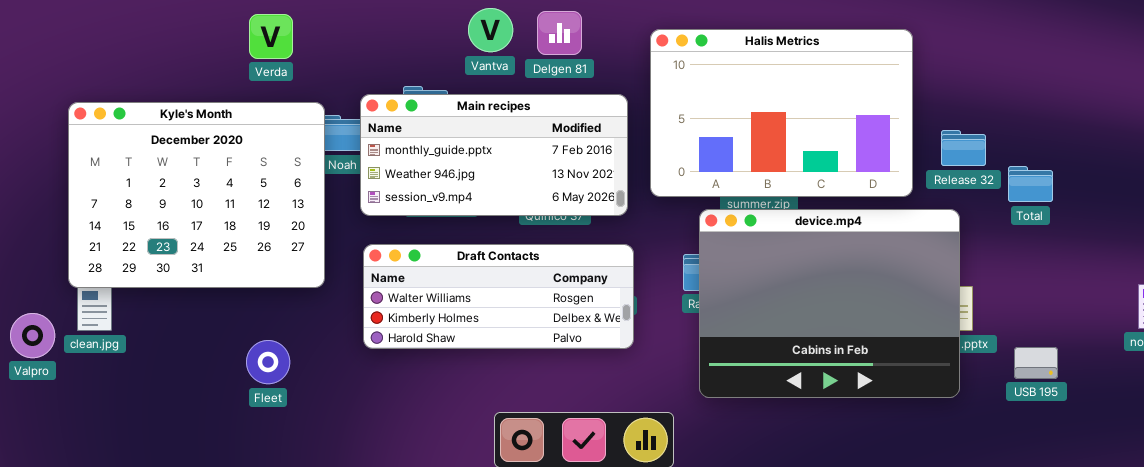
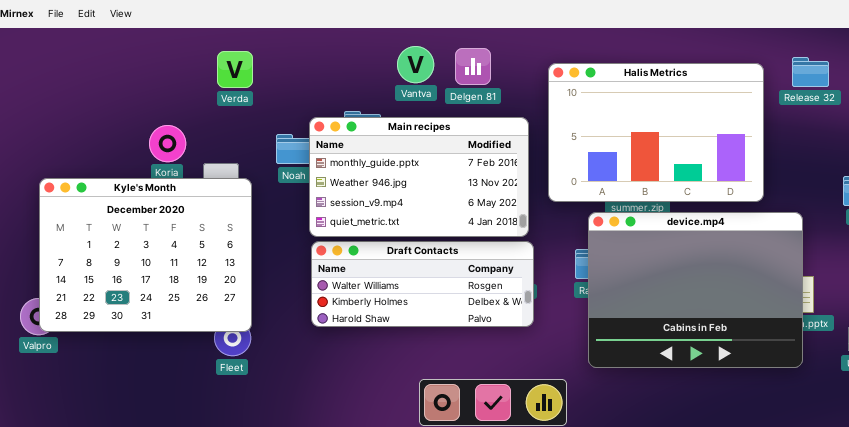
Main recipes: [360,94,628,216] -> [309,117,529,237], resized
Kyle's Month: [68,102,325,288] -> [39,178,252,332], moved
Release 32: [941,130,986,166] -> [792,57,829,87], moved

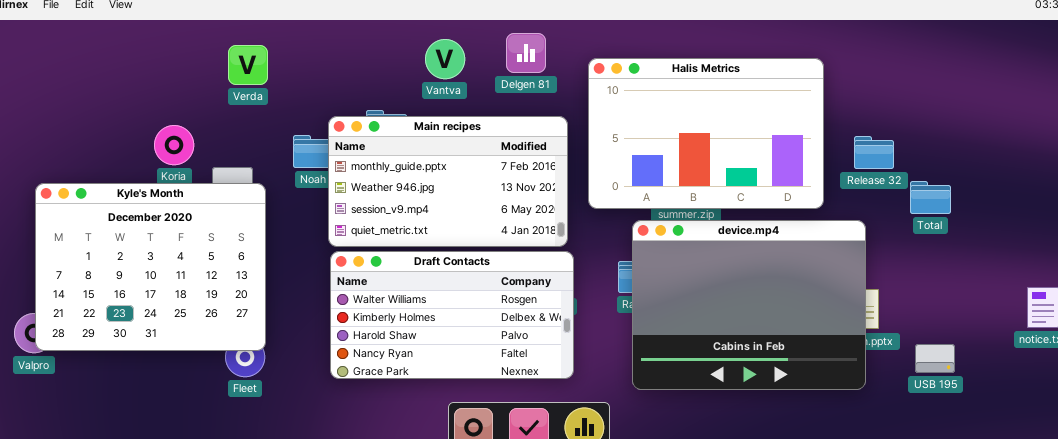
Delgen 81: [455,48,491,85] -> [506,33,546,73], moved
Release 32: [792,57,829,87] -> [854,136,894,169], moved
Draft Contacts: [311,241,534,327] -> [330,251,574,379], resized

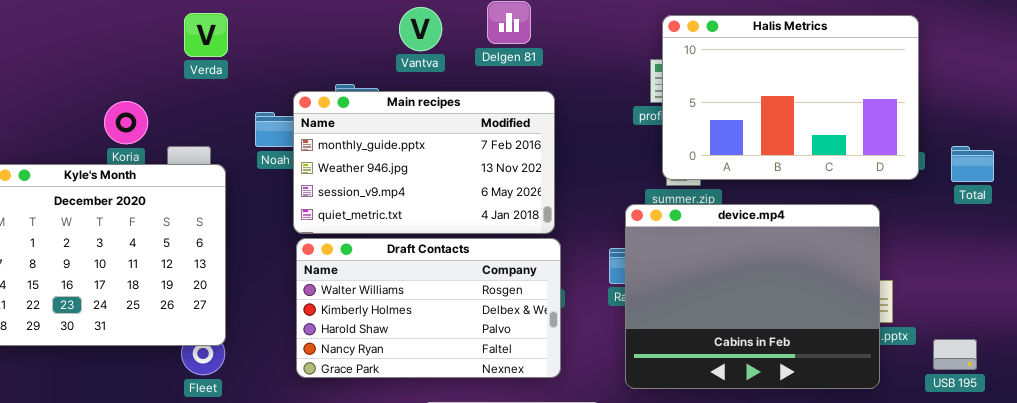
Halis Metrics: [588,58,824,209] -> [662,15,919,180], moved
Total: [910,181,951,214] -> [951,146,994,182], moved

